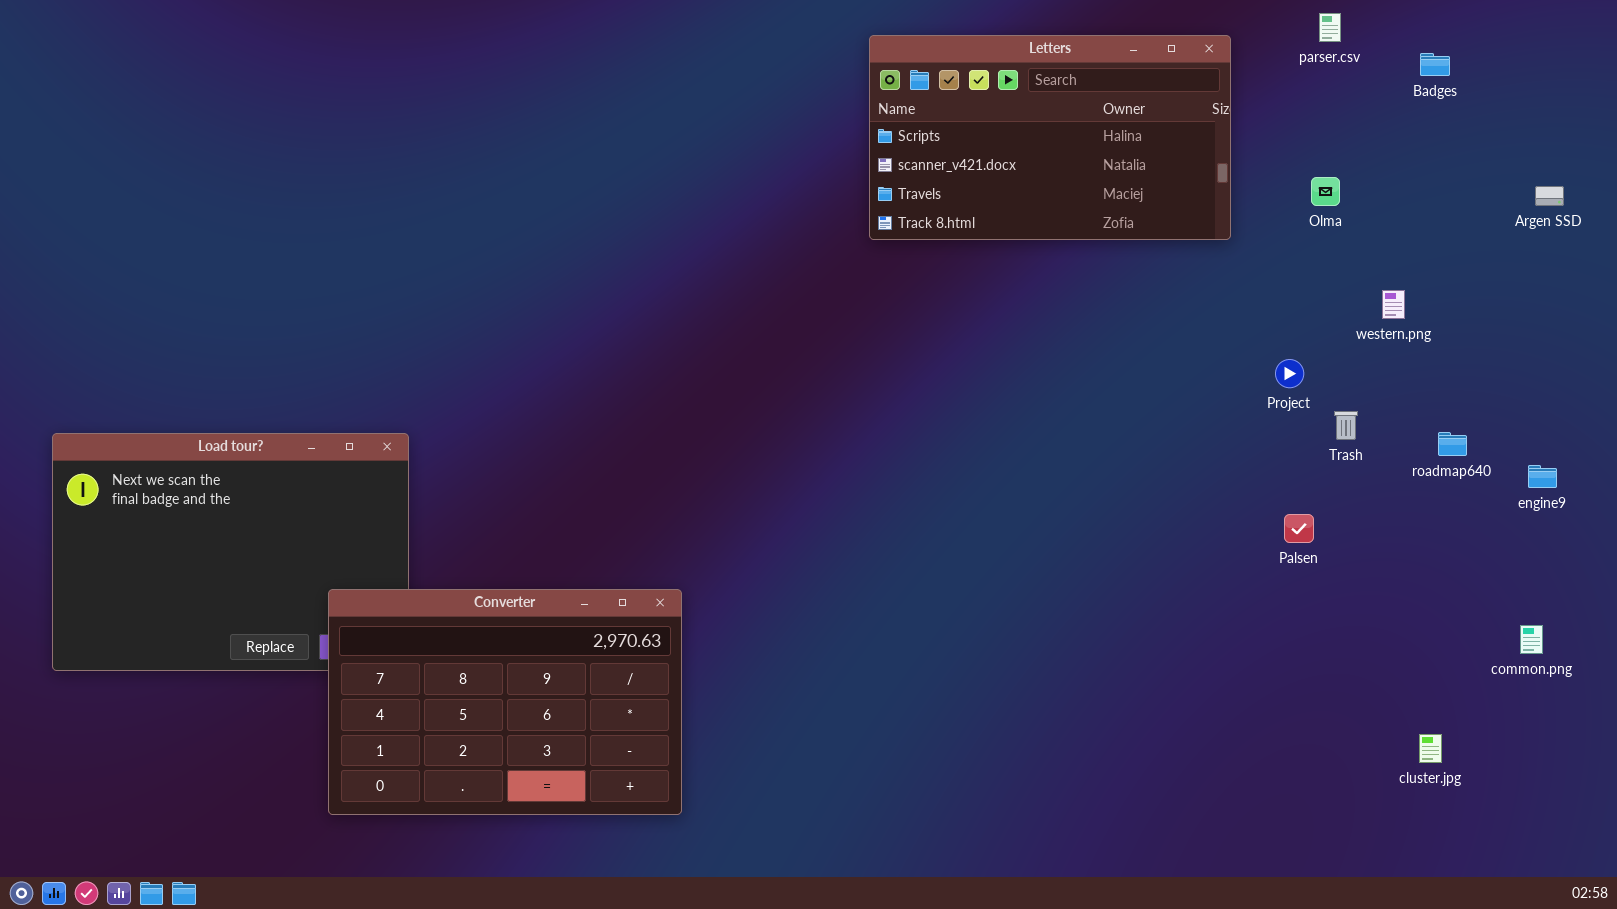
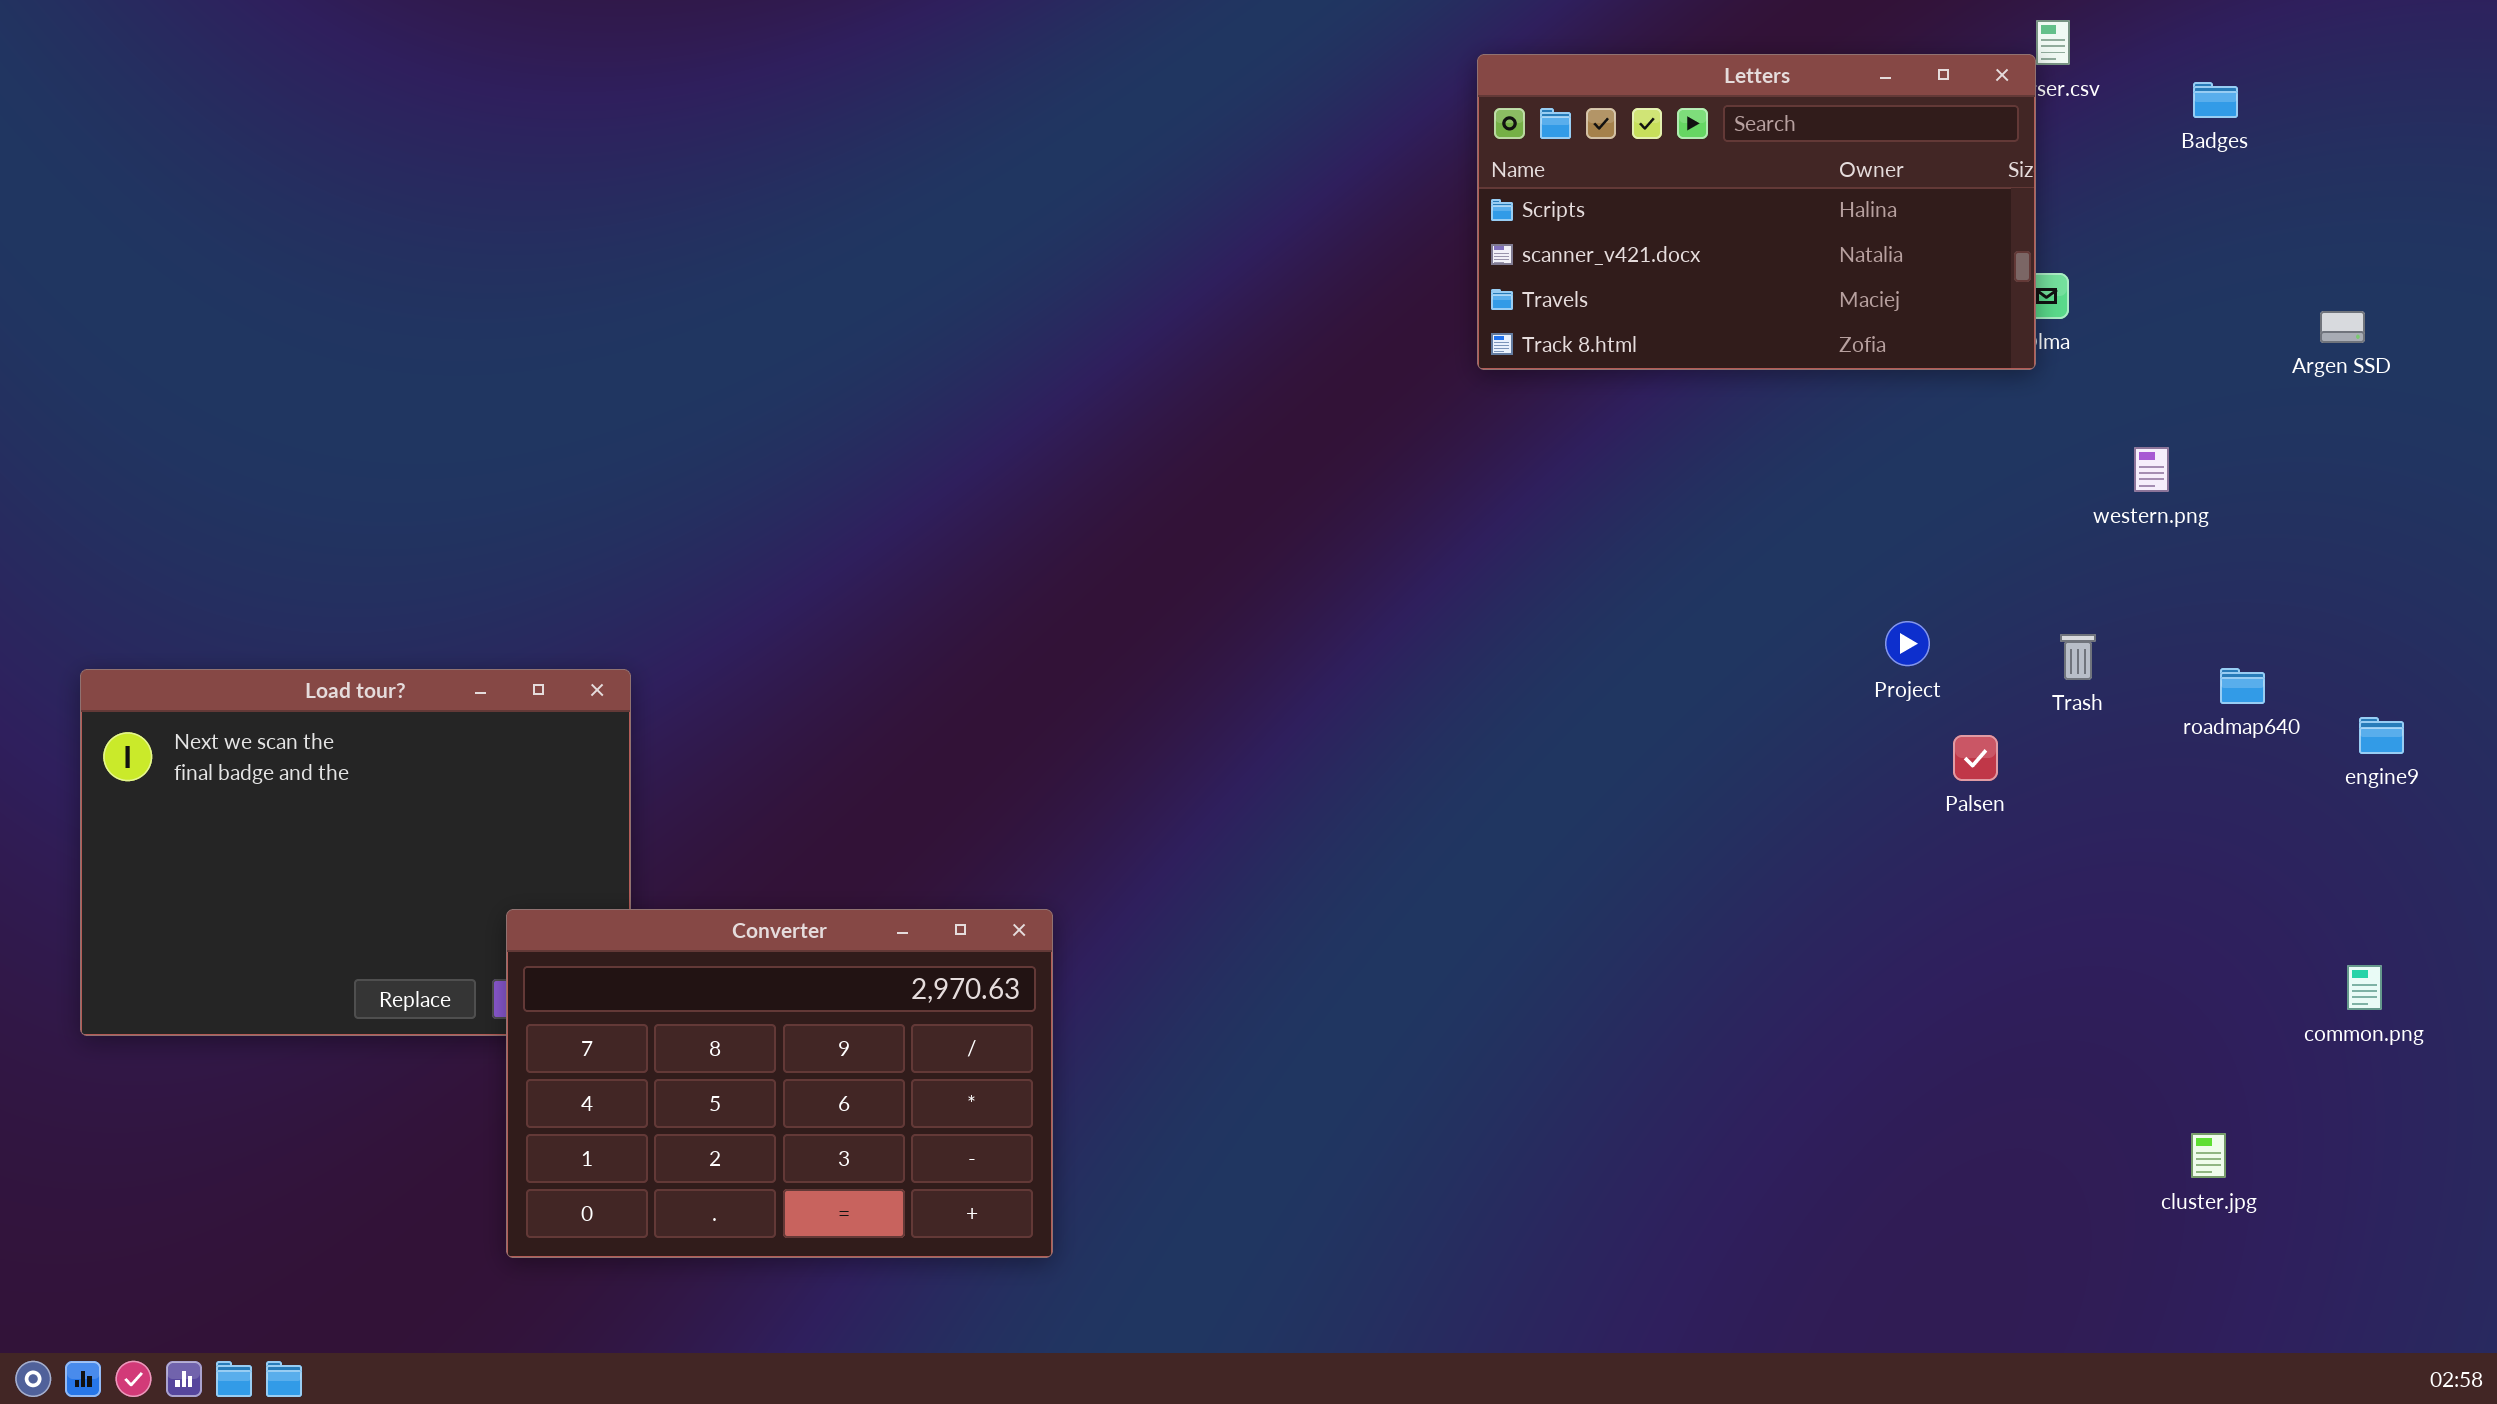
Letters: [869,35,1231,240] -> [1477,54,2036,370], moved
Argen SSD: [1535,186,1564,206] -> [2320,311,2365,343], moved
Project: [1275,359,1304,388] -> [1885,621,1930,666], moved
Palsen: [1284,514,1314,543] -> [1953,735,1998,781], moved

